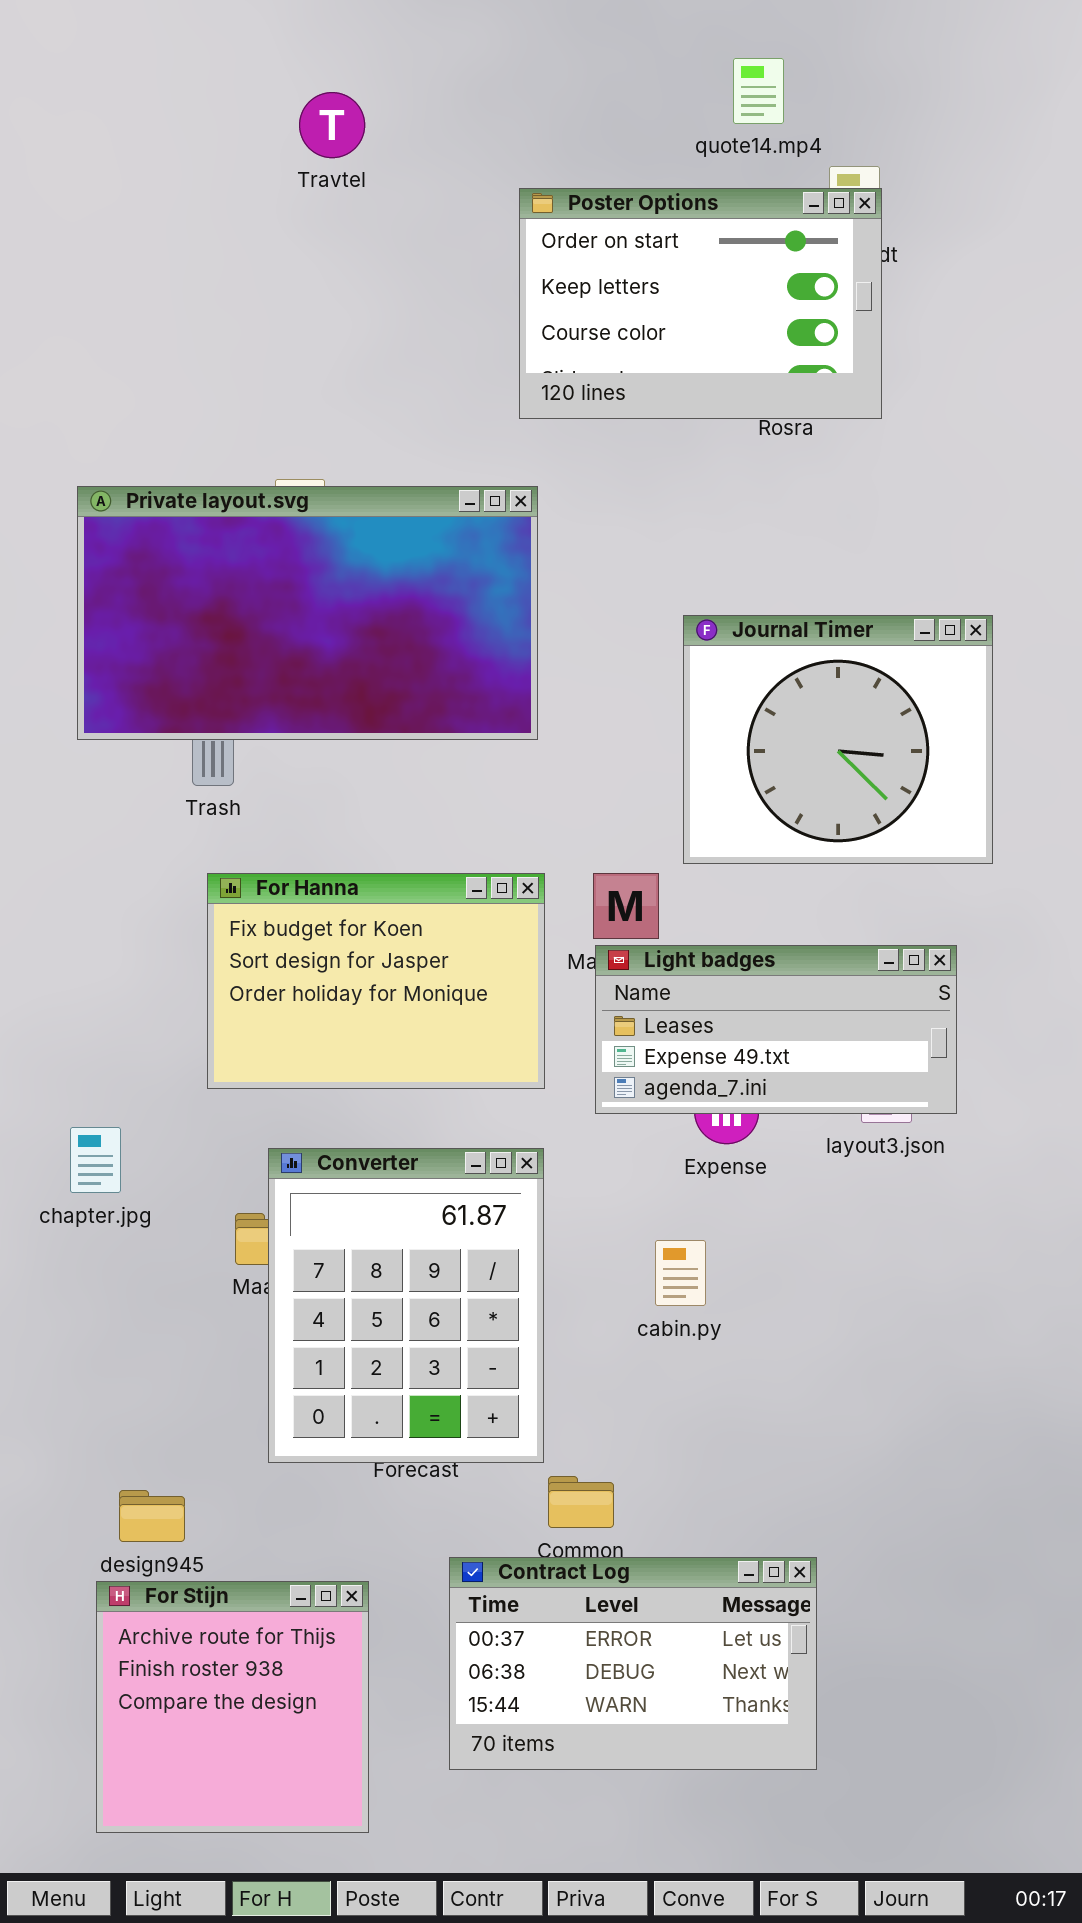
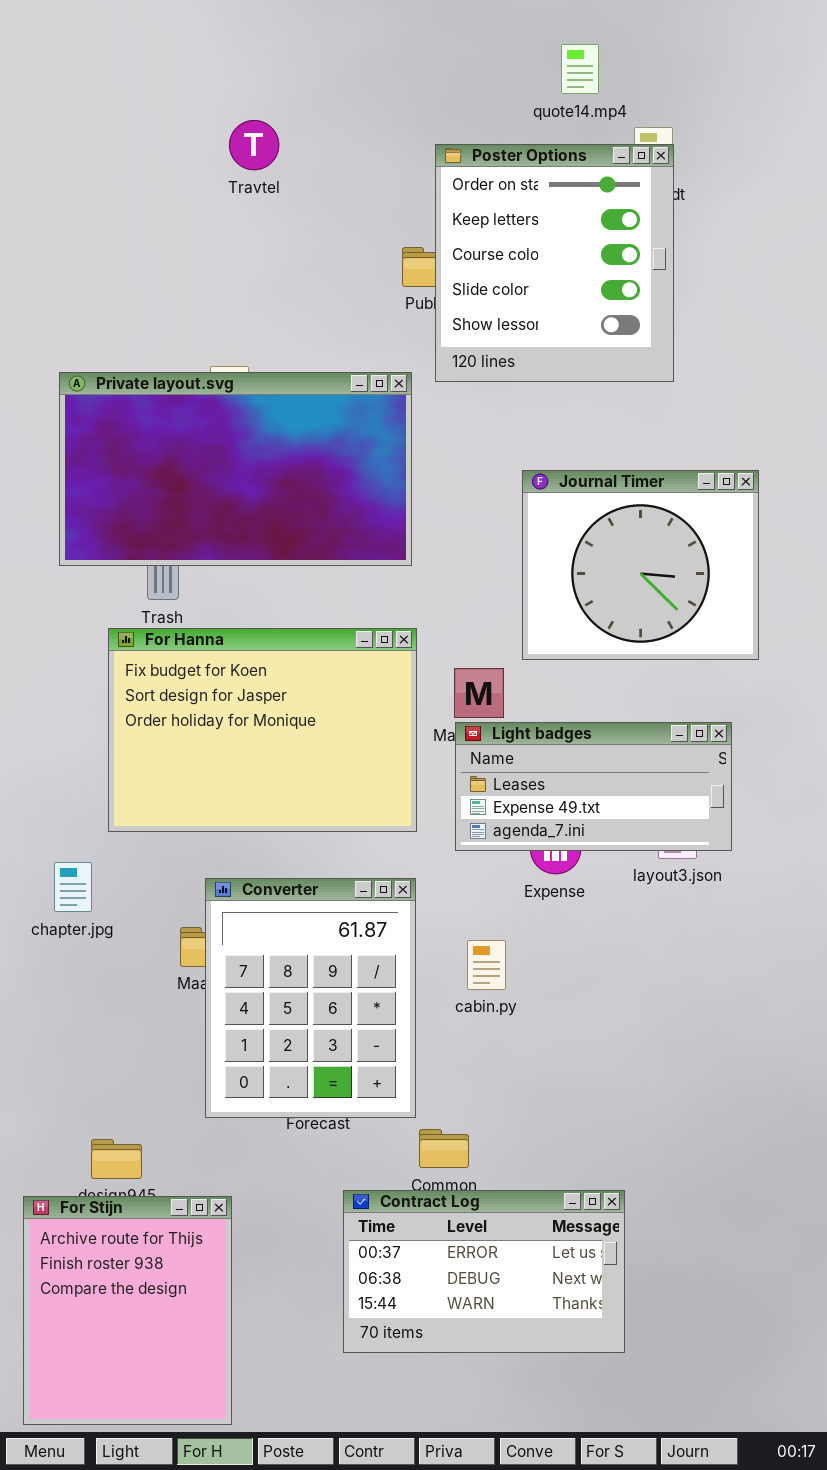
Travtel: [299,92,365,158] -> [229,120,279,170], moved
Poster Options: [519,188,882,419] -> [435,144,674,382], resized
For Hanna: [207,873,545,1089] -> [108,628,417,832], resized
cabin.py: [655,1240,706,1306] -> [467,940,506,990], moved
For Stijn: [96,1581,369,1833] -> [23,1196,232,1425], moved, resized

